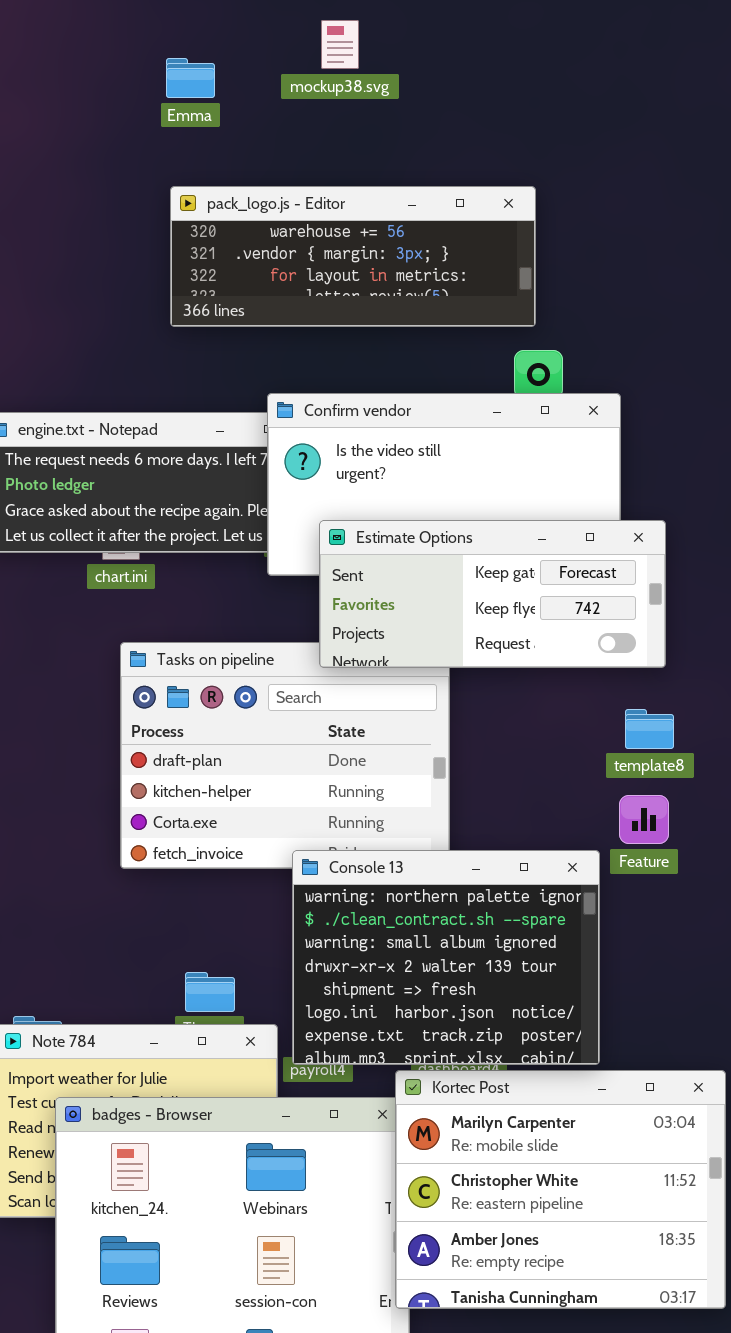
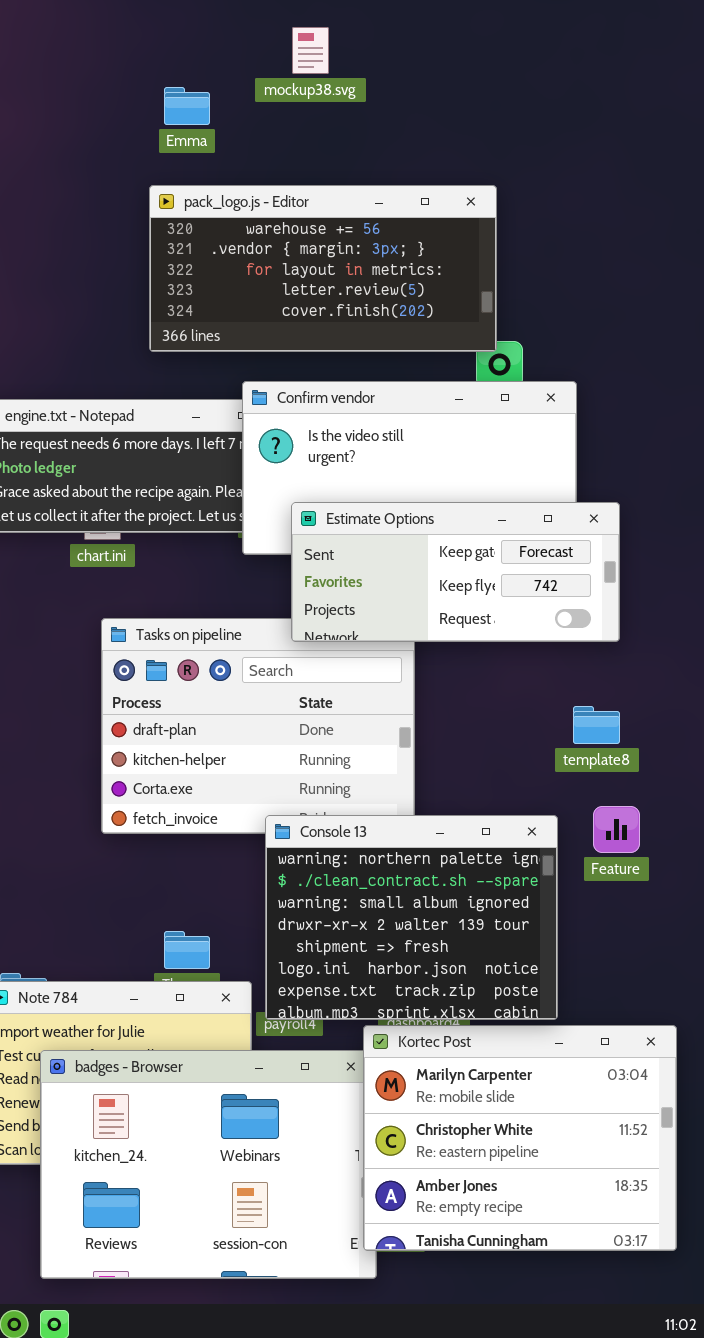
Emma: [166,58,215,98] -> [164,87,210,125], moved
pack_logo.js - Editor: [170,186,536,327] -> [149,185,497,352], resized
template8: [625,709,674,749] -> [573,706,620,744], moved
Feature: [619,795,669,844] -> [593,806,640,853], moved

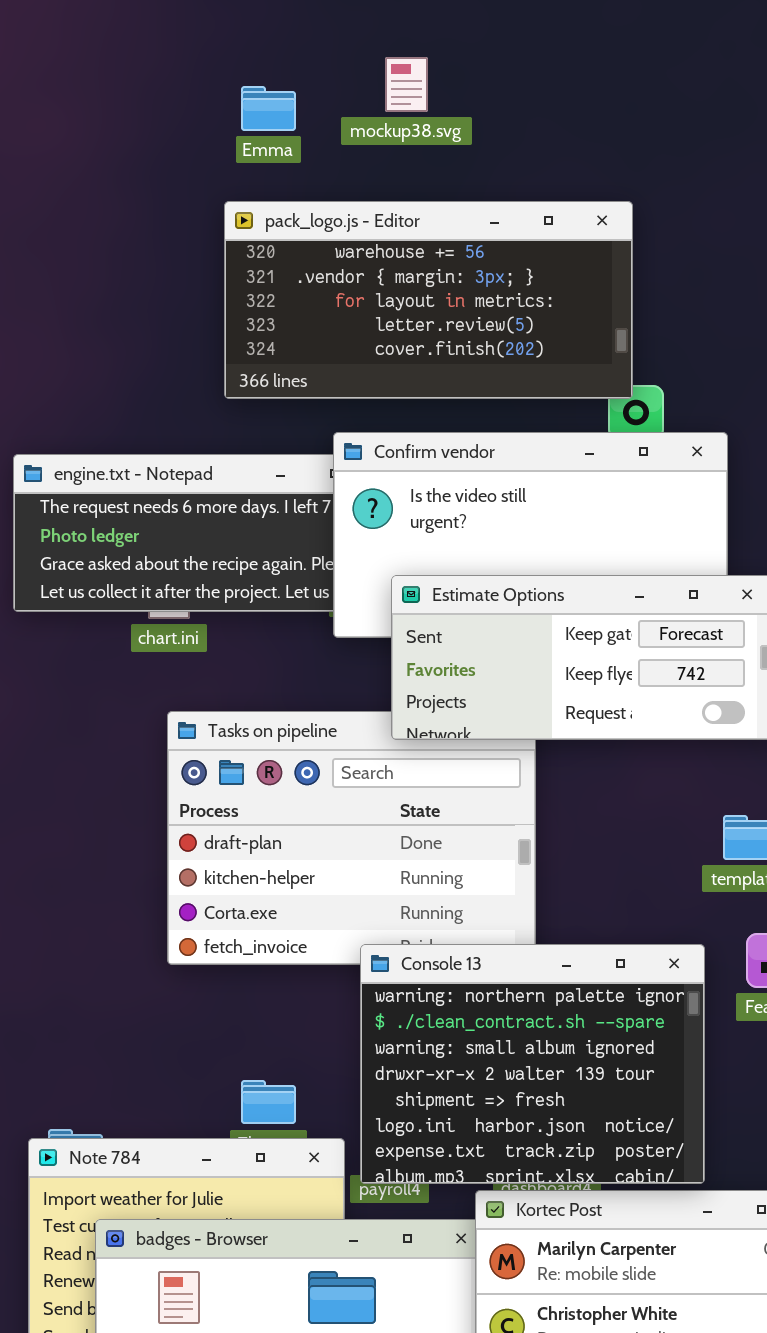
mockup38.svg: [292,27,329,74] -> [385,57,428,112], moved

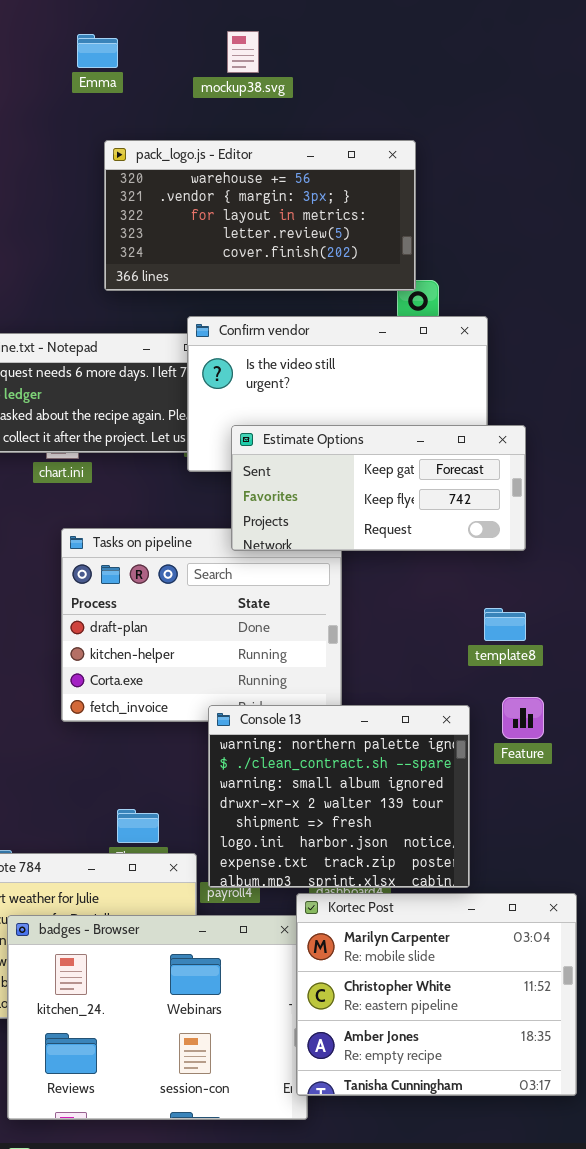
Emma: [241,86,296,131] -> [77,34,118,68], moved

